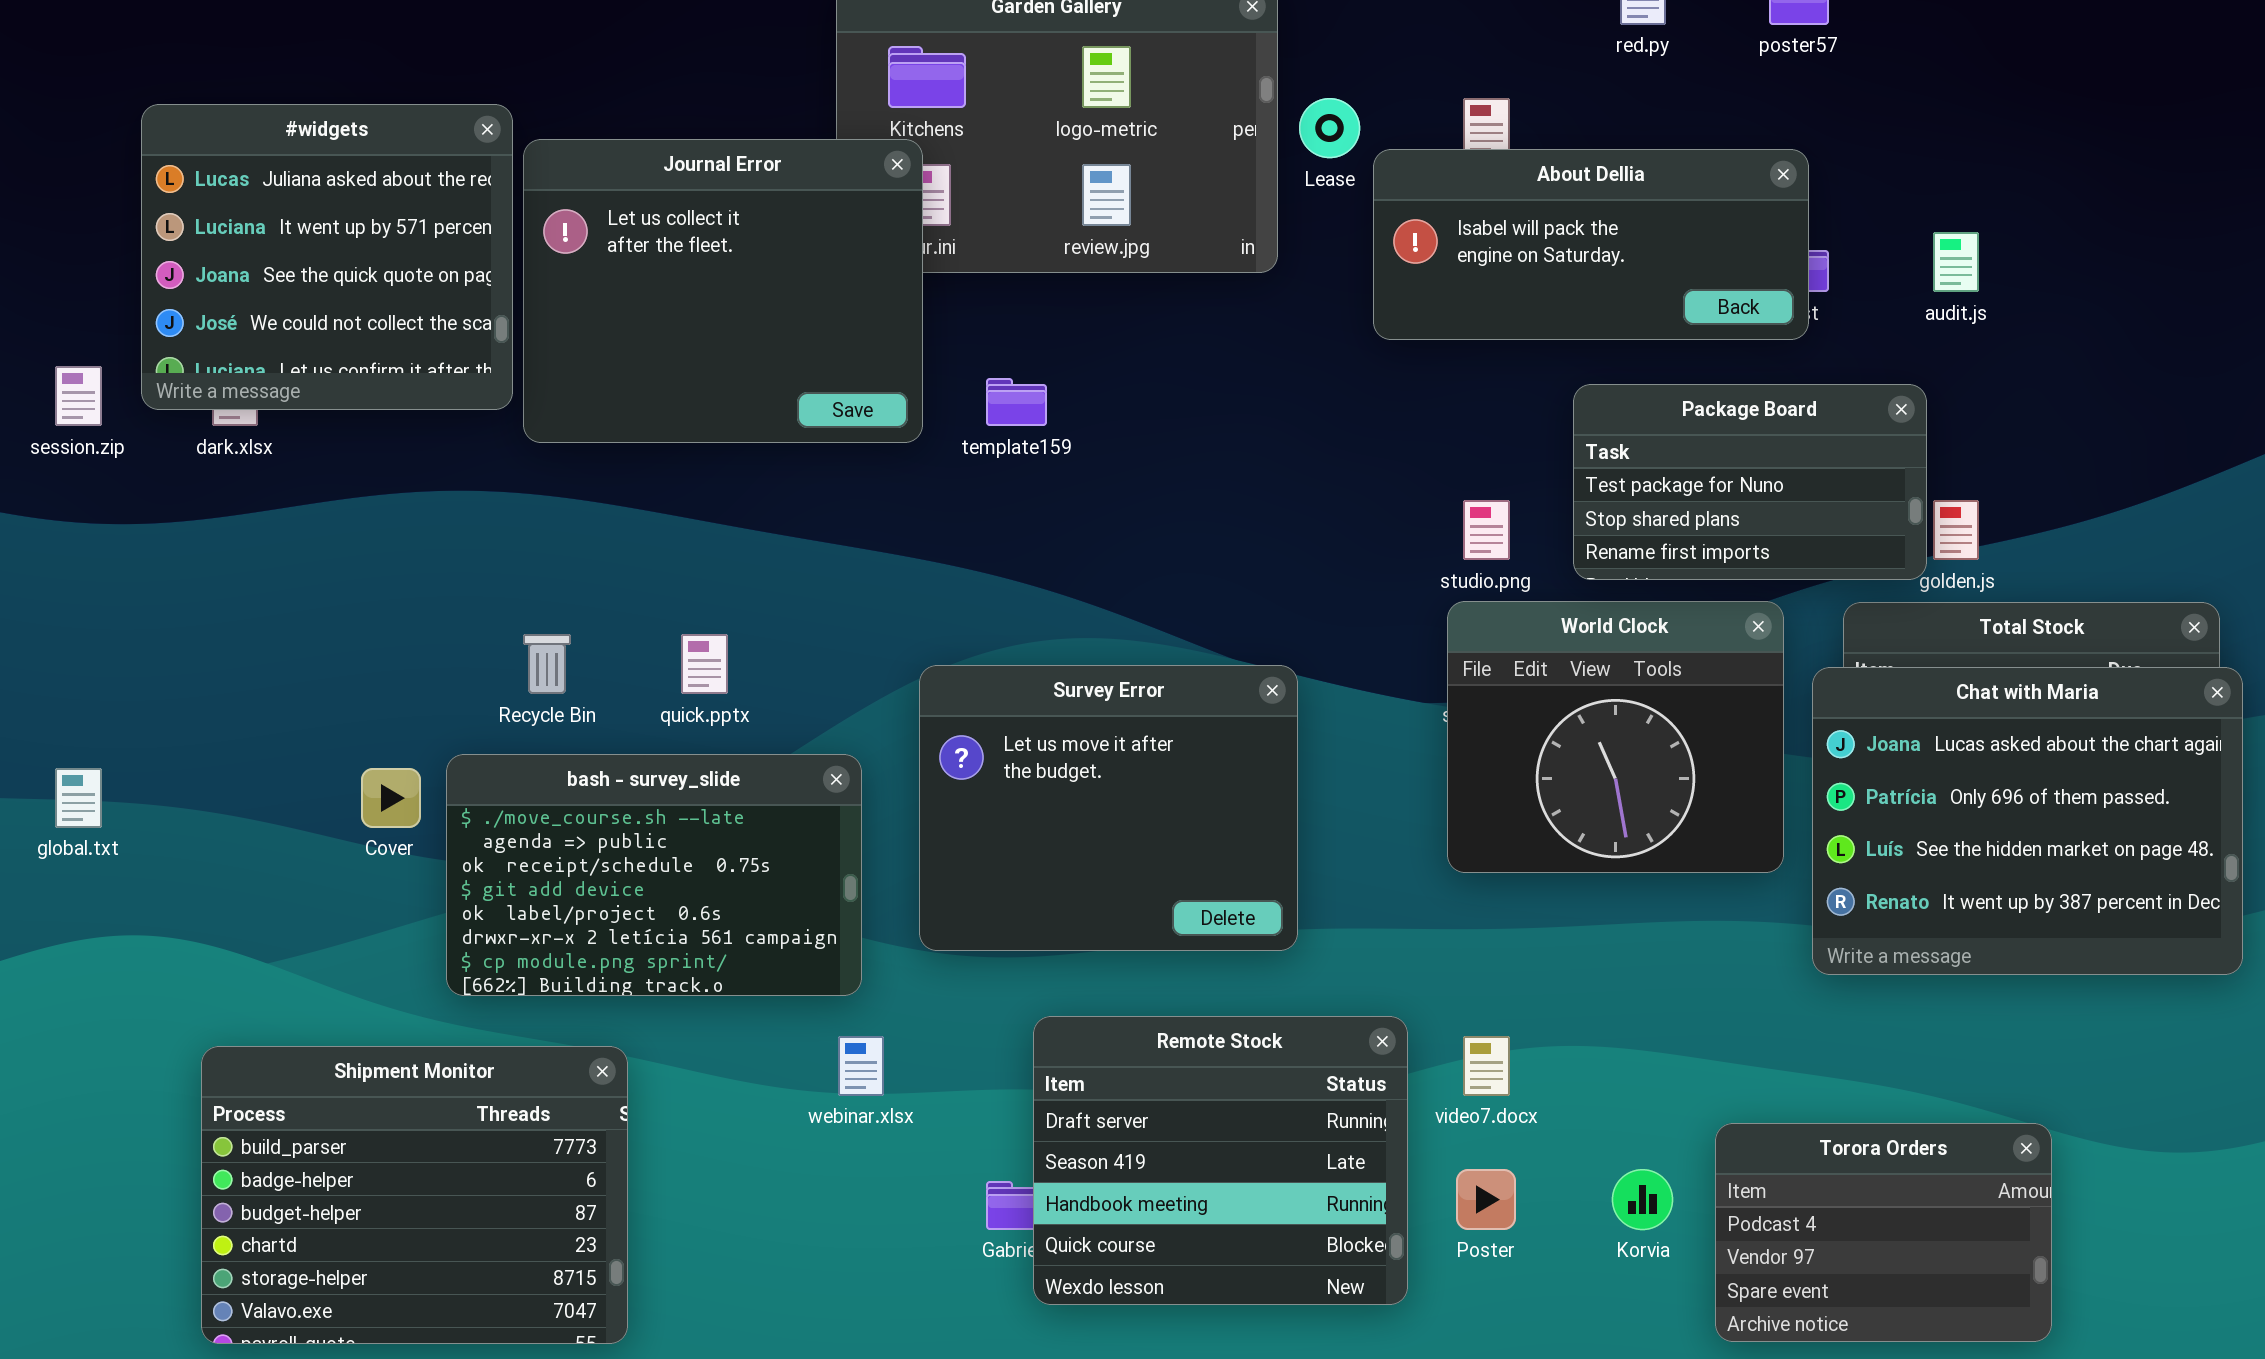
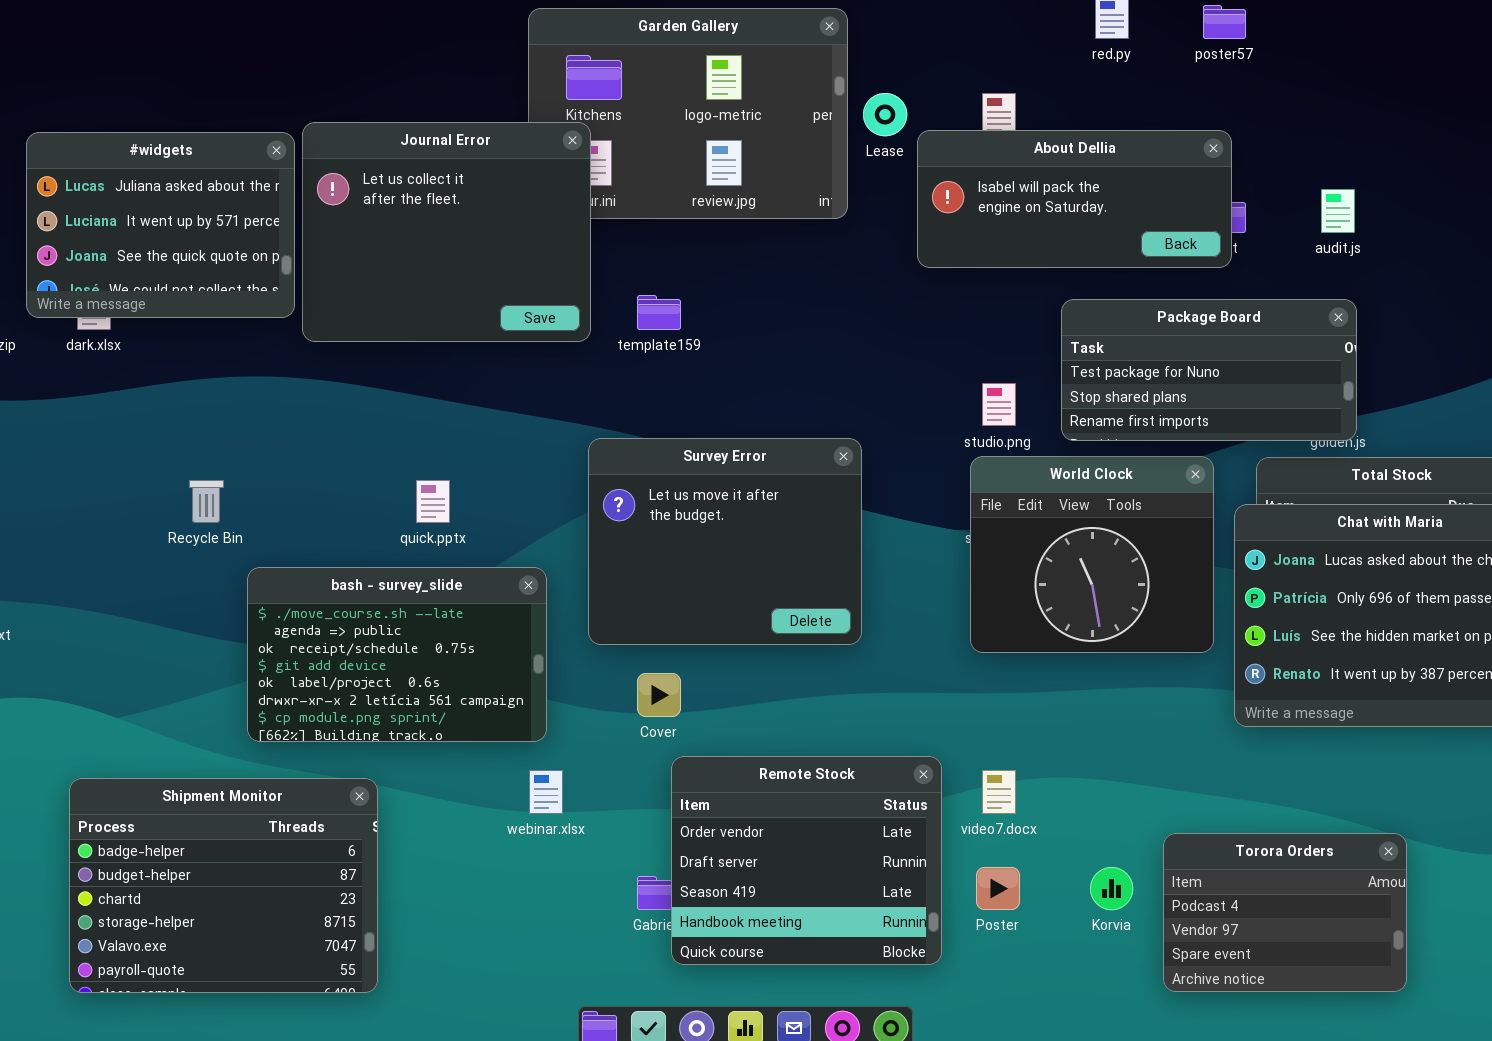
#widgets: [141,104,513,410] -> [26,132,295,318], resized
Package Board: [1573,384,1927,580] -> [1061,299,1357,441], resized
Recycle Bin: [523,634,571,694] -> [189,480,224,523], moved
Survey Error: [919,665,1298,951] -> [588,438,862,645], moved
Cover: [361,768,421,828] -> [637,673,681,717], moved
Remote Stock: [1033,1016,1408,1305] -> [671,756,942,965], scrolled up 1 row
Shipment Monitor: [201,1046,628,1344] -> [69,778,378,993], scrolled down 1 row

